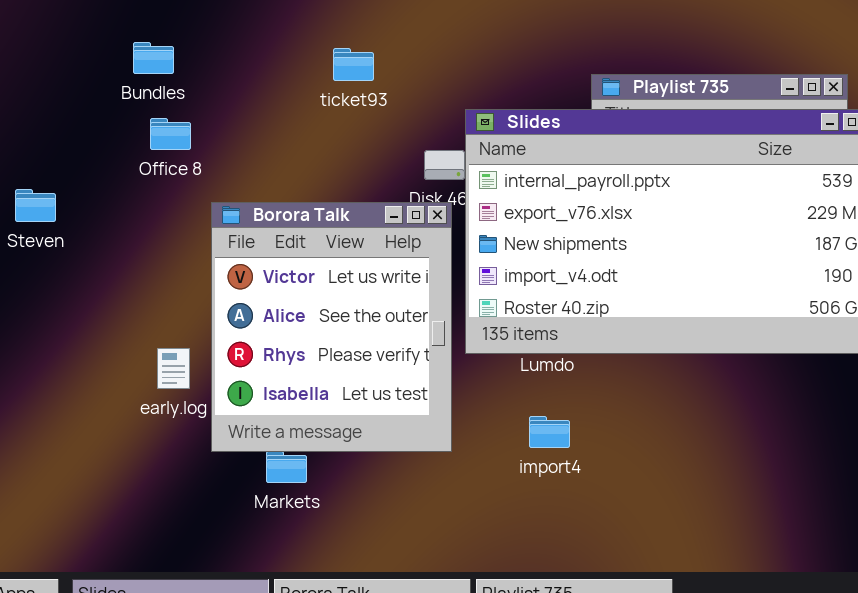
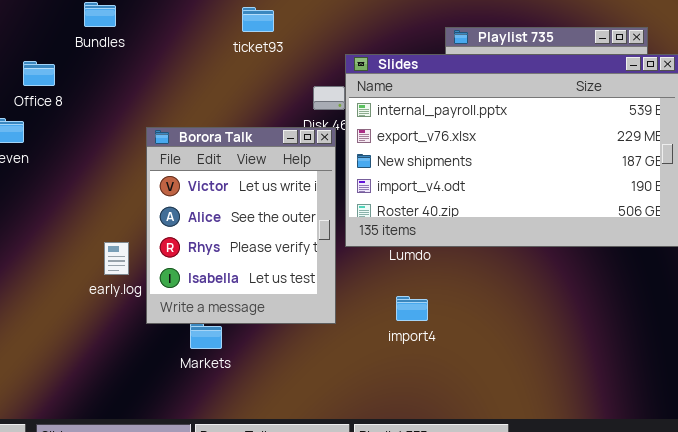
Office 8: [150,118,191,150] -> [23,61,55,86], moved

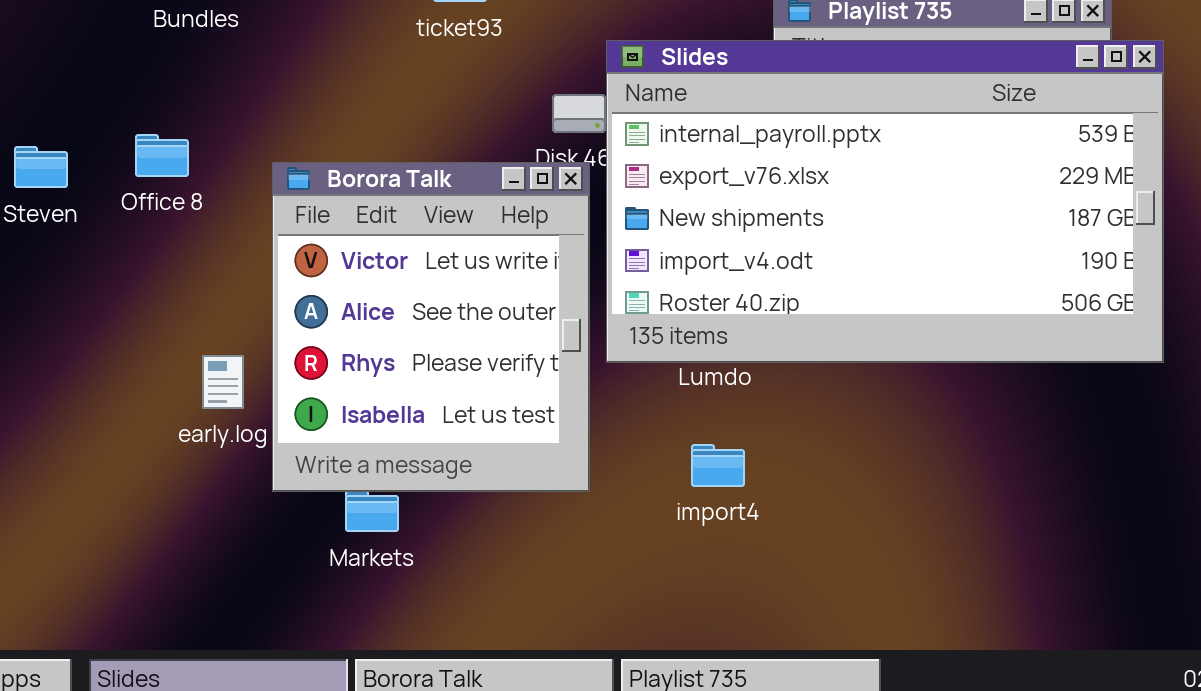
Office 8: [23,61,55,86] -> [135,134,189,177], moved

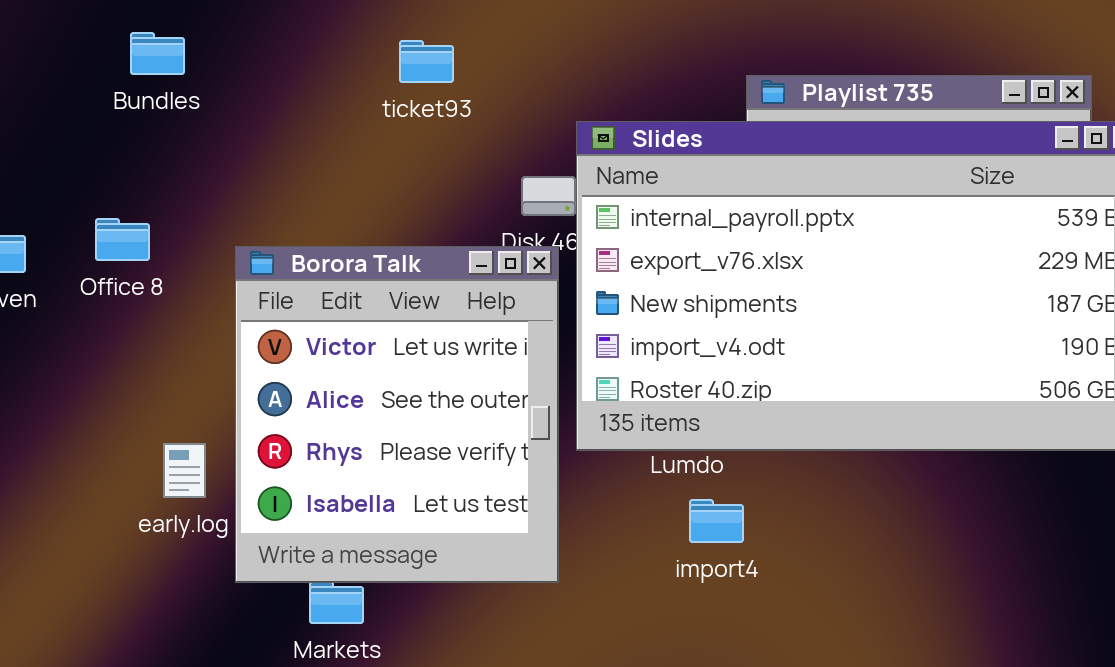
import4: [691,444,745,487] -> [689,499,744,543], moved

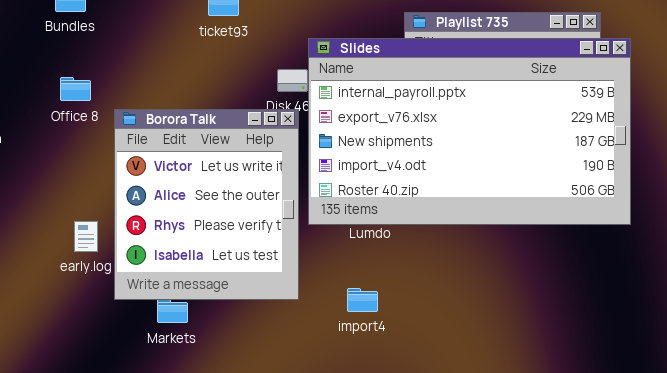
Office 8: [95,218,150,261] -> [60,77,91,101], moved
import4: [689,499,744,543] -> [347,288,378,312], moved

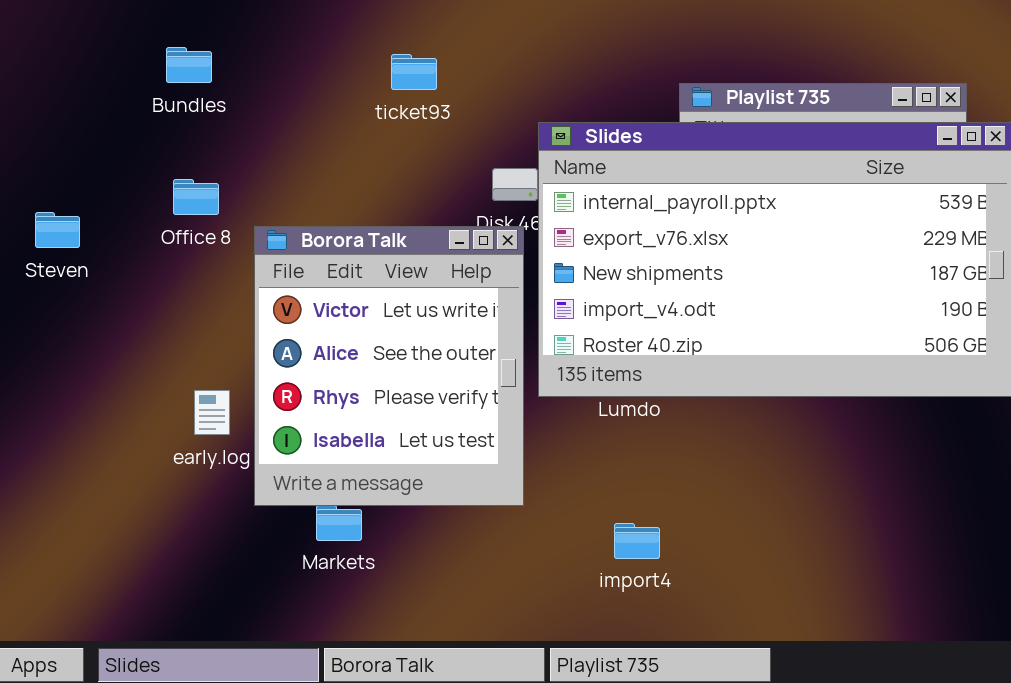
import4: [347,288,378,312] -> [614,523,660,559], moved

